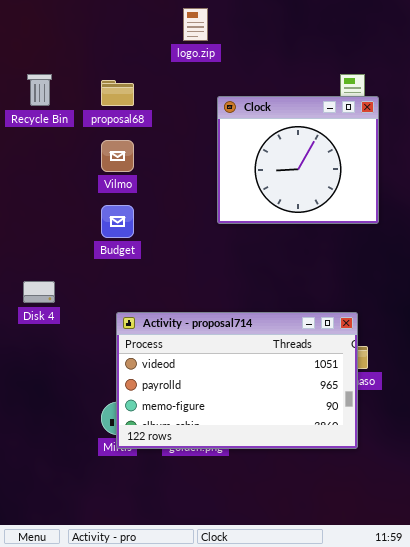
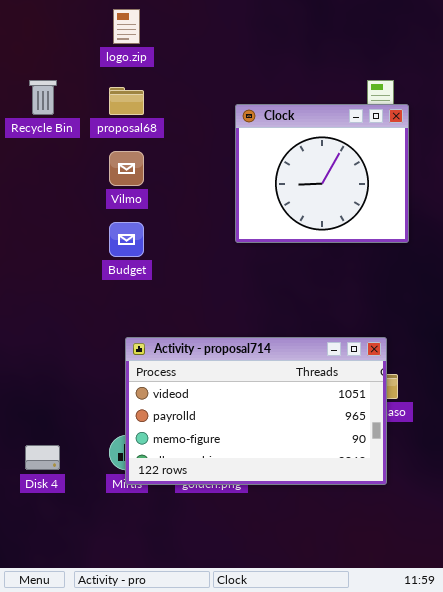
logo.zip: [183,8,208,41] -> [113,9,140,44], moved
Disk 4: [23,281,55,303] -> [25,445,60,470], moved

